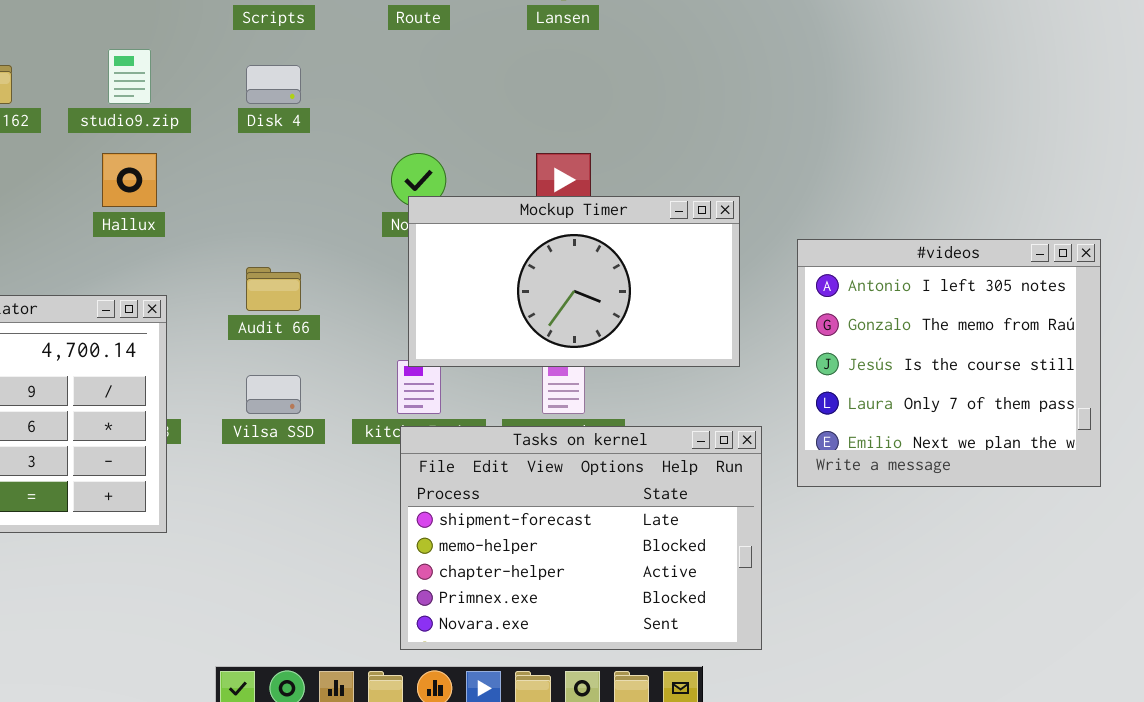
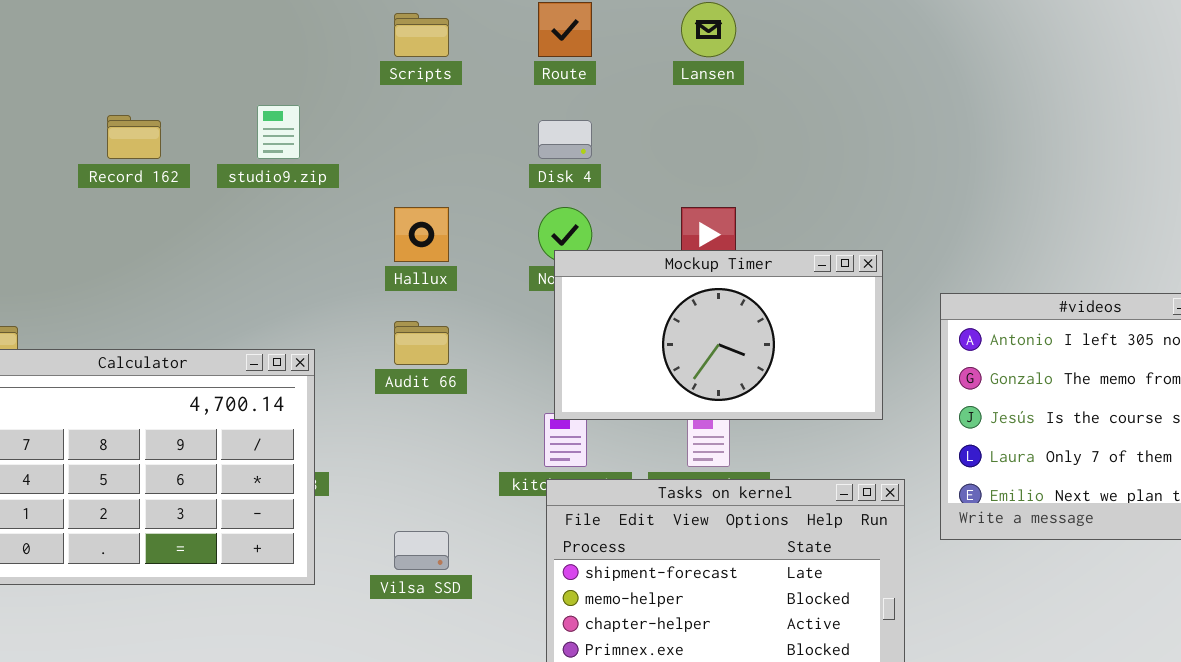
Disk 4: [246,65,301,104] -> [538,120,592,159], moved
Hallux: [102,153,157,207] -> [394,207,449,262], moved
Vilsa SSD: [246,375,301,414] -> [394,531,449,570], moved

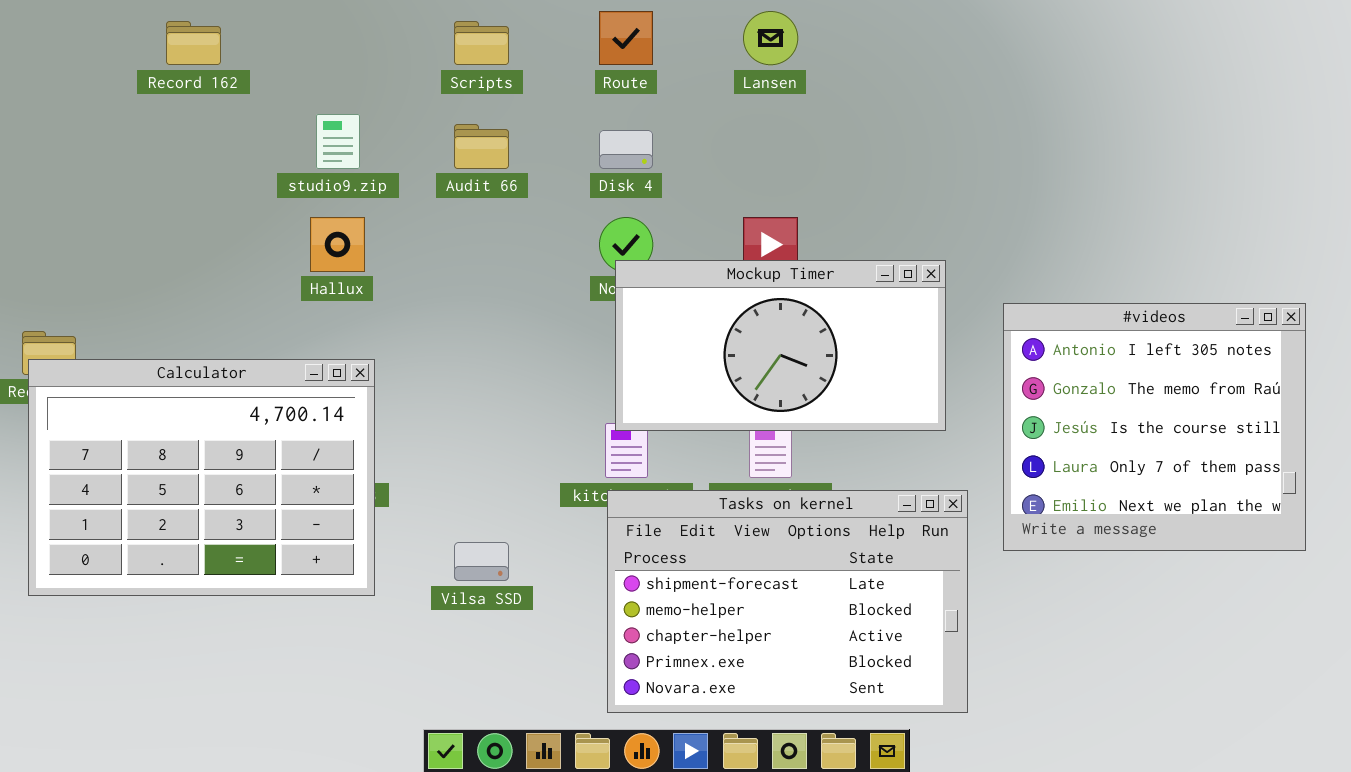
Record 162: [107,115,161,159] -> [166,21,221,65], moved
Hallux: [394,207,449,262] -> [310,217,365,272], moved
Audit 66: [394,321,449,365] -> [454,124,509,169], moved

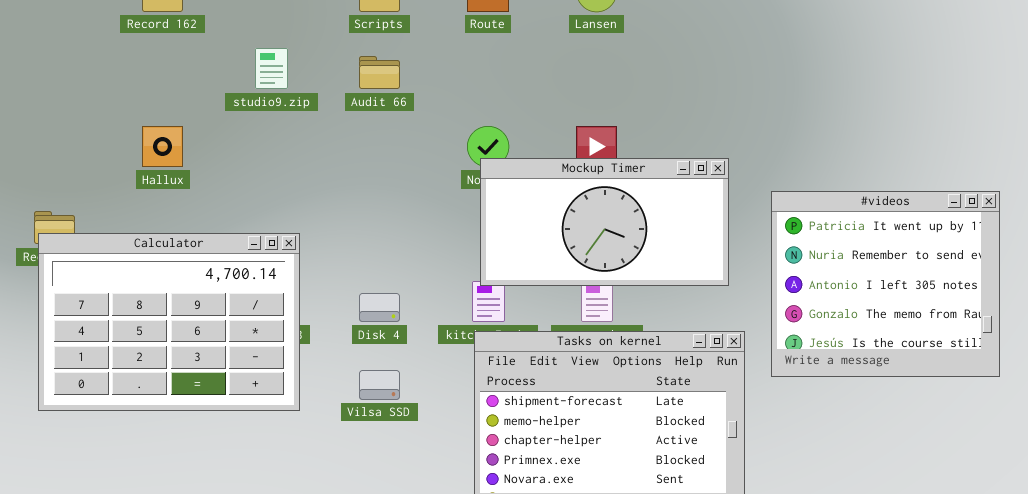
Disk 4: [599,130,653,169] -> [359,293,400,322], moved
Hallux: [310,217,365,272] -> [142,126,183,167], moved
#videos: [1003,303,1306,551] -> [771,191,1000,377], scrolled up 2 rows

